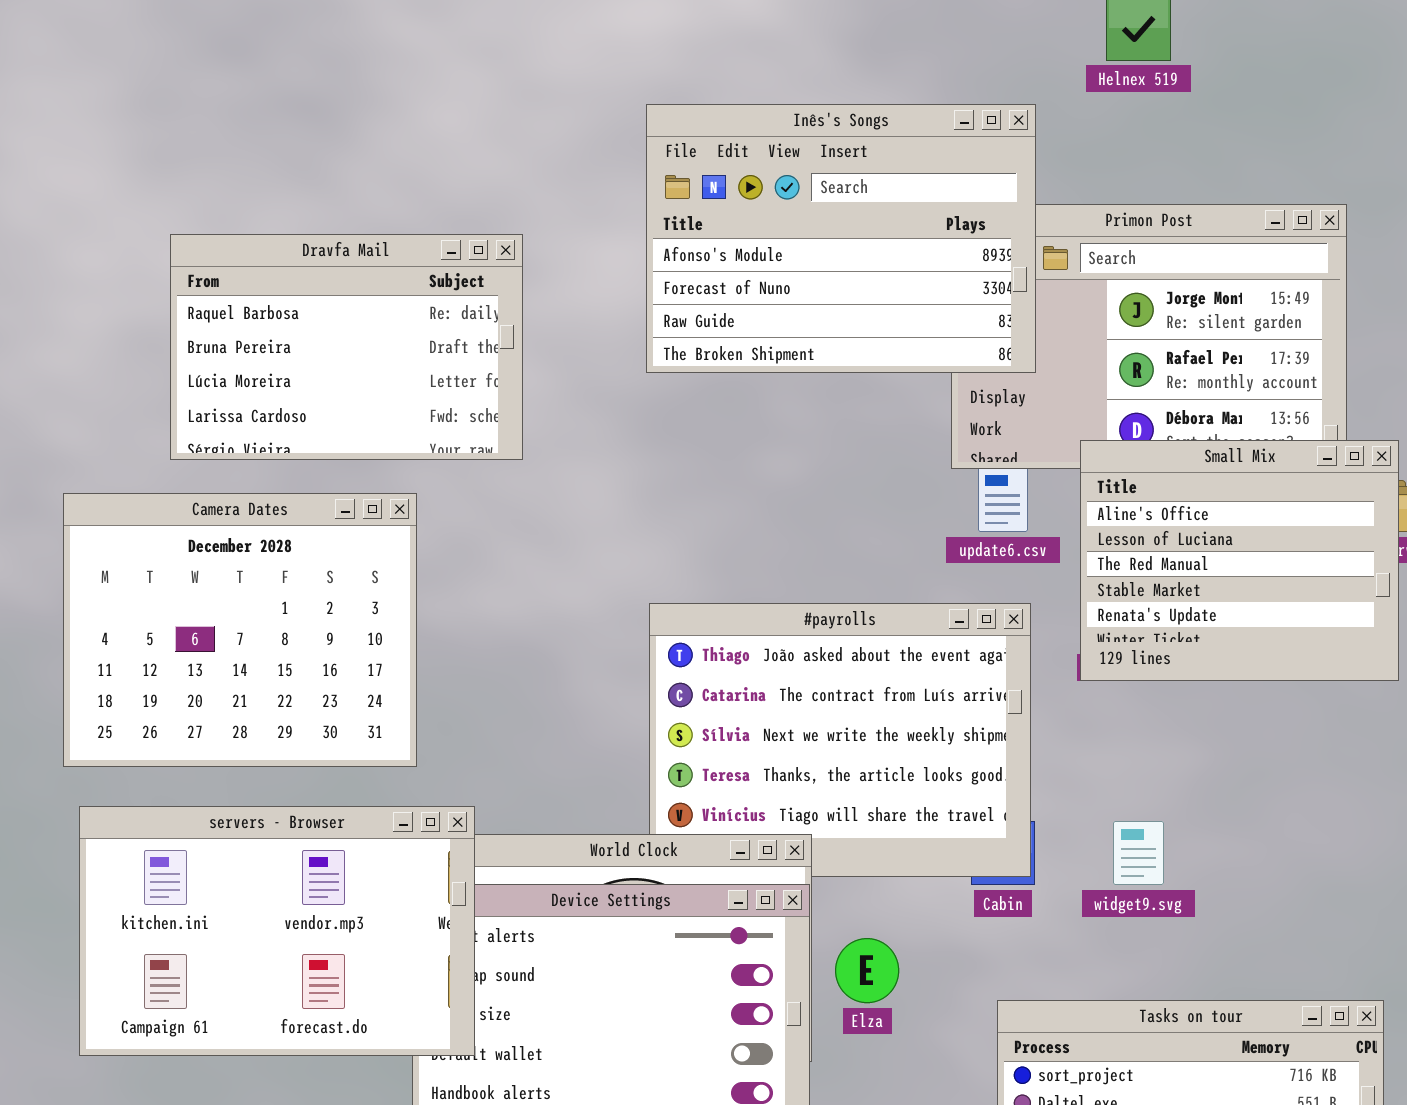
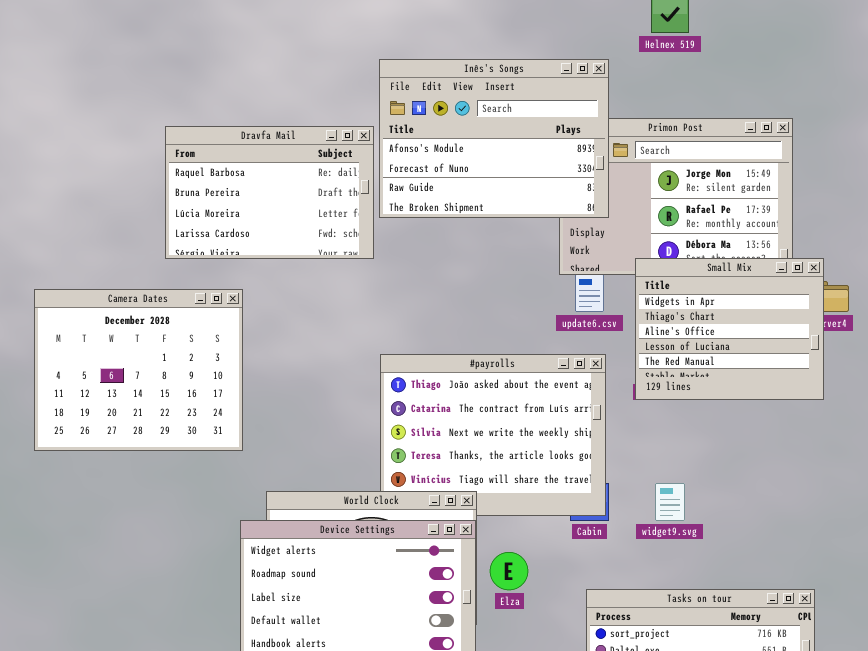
Dravfa Mail: [170,234,523,460] -> [165,126,374,259], moved
Small Mix: [1080,440,1399,681] -> [635,258,824,400], scrolled up 2 rows
servers - Browser: [79,806,475,1056] -> none, closed

